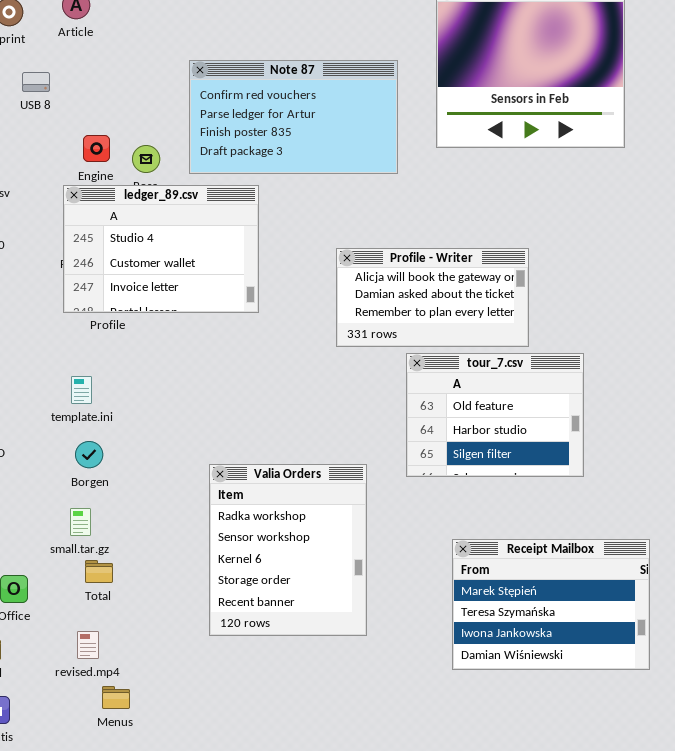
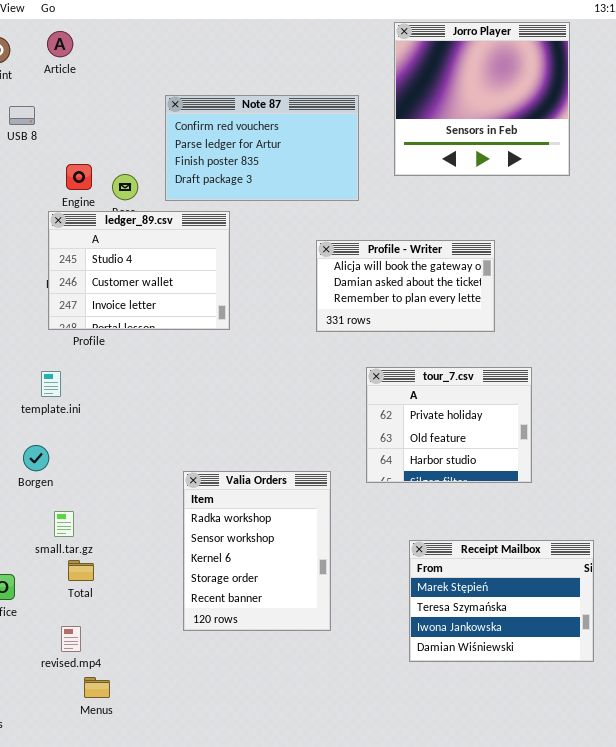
Profile - Writer: [336,248,529,347] -> [316,240,495,332], moved
tour_7.csv: [406,353,584,477] -> [366,367,532,483], scrolled up 1 row
template.ini: [71,376,92,404] -> [41,371,61,397], moved
Borgen: [75,441,103,468] -> [23,445,49,471], moved

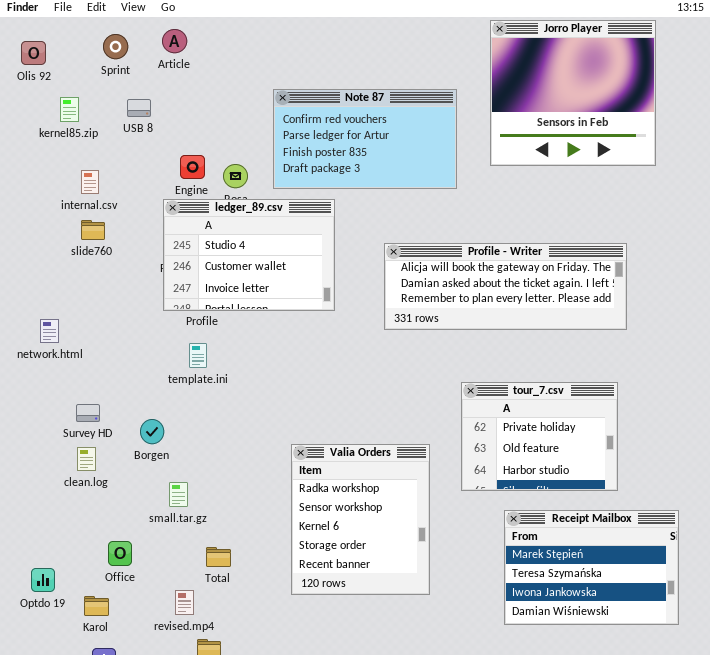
Profile - Writer: [316,240,495,332] -> [384,243,627,330], moved, resized
tour_7.csv: [366,367,532,483] -> [461,382,618,491], moved
template.ini: [41,371,61,397] -> [189,343,207,368], moved
Total: [68,560,94,581] -> [206,547,231,567], moved

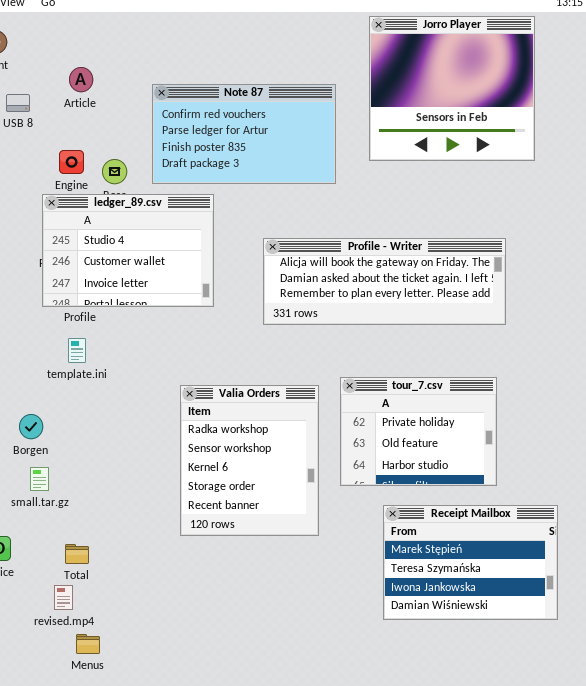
Article: [162,29,187,53] -> [69,67,93,92], moved
Valia Orders: [291,444,430,595] -> [180,385,319,536], moved
small.tar.gz: [169,482,188,507] -> [30,467,49,491], moved
Total: [206,547,231,567] -> [65,544,89,564], moved

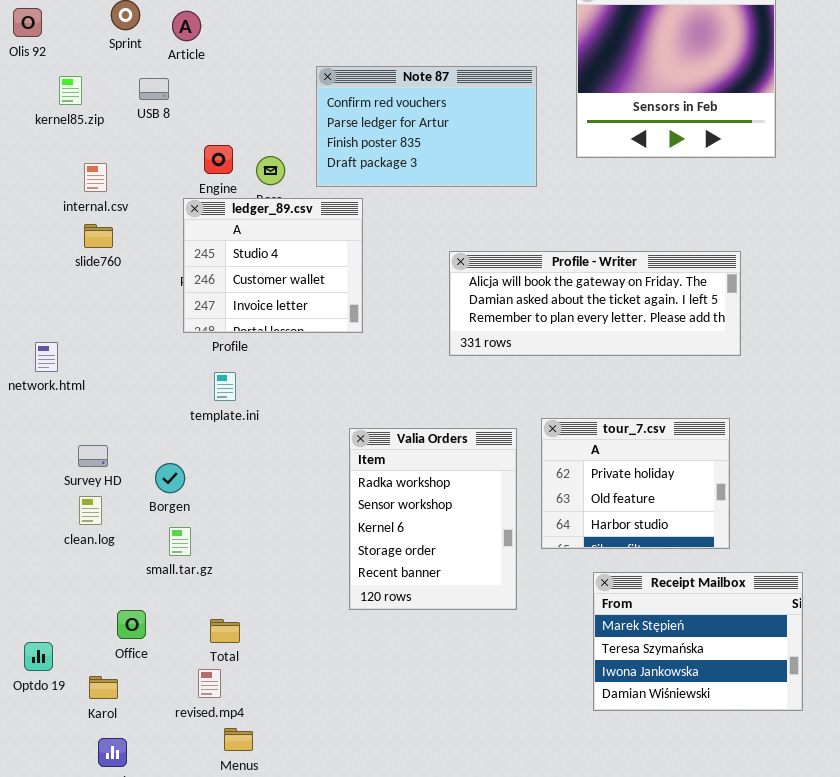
Article: [69,67,93,92] -> [172,11,201,41], moved
ledger_89.csv: [42,194,214,307] -> [183,198,363,333], resized

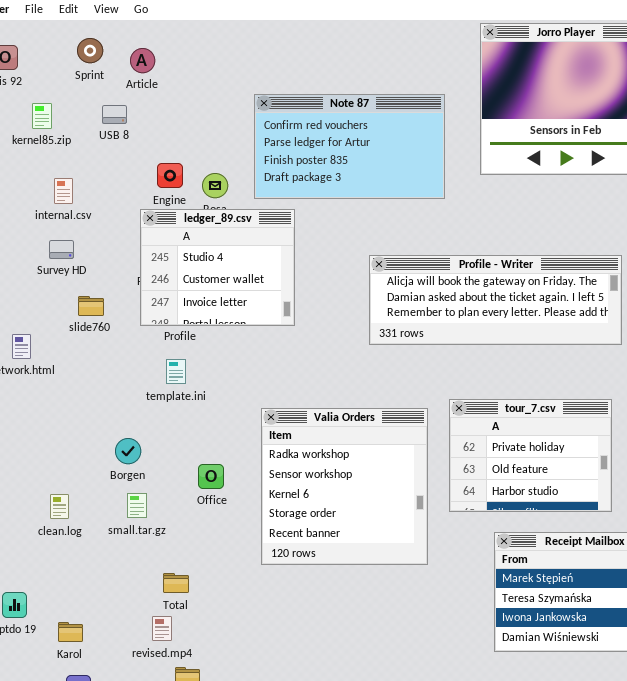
slide760: [84,224,113,248] -> [78,296,104,316], moved
Valia Orders: [349,428,517,610] -> [261,408,428,565], resized
Survey HD: [78,445,108,467] -> [49,240,74,259], moved
clean.log: [79,496,102,525] -> [50,494,69,519], moved
Office: [117,610,146,639] -> [198,464,224,489], moved

